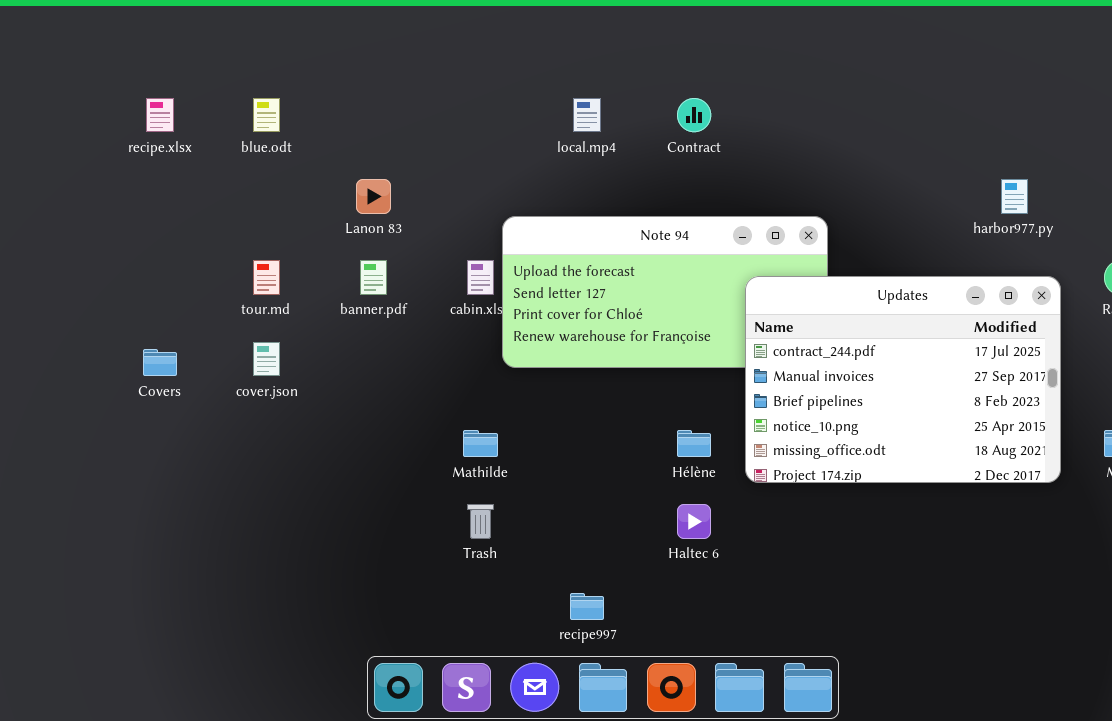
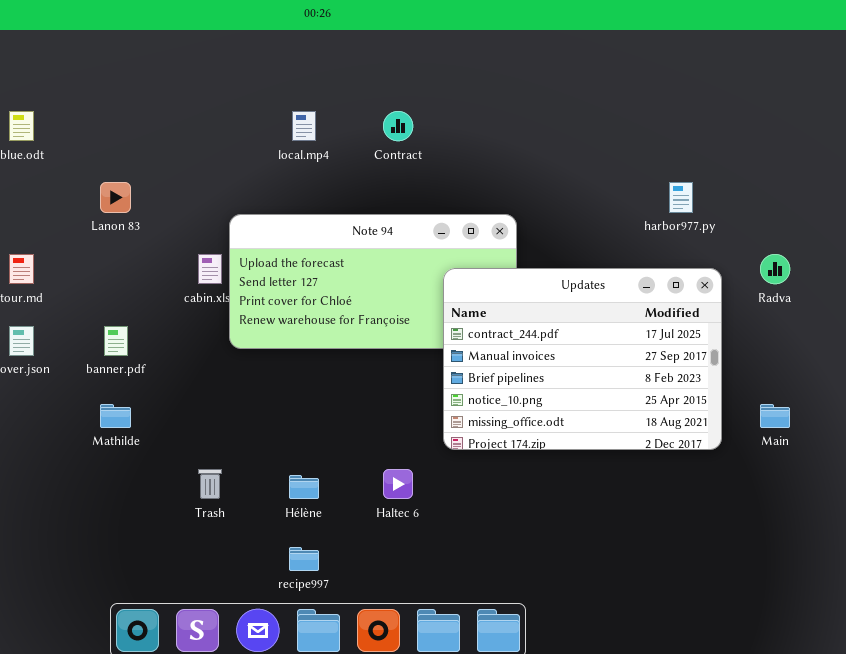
banner.pdf: [360,260,387,295] -> [104,326,128,356], moved
Mathilde: [463,430,498,457] -> [100,404,131,428], moved
Hélène: [677,430,711,457] -> [289,475,319,499], moved

